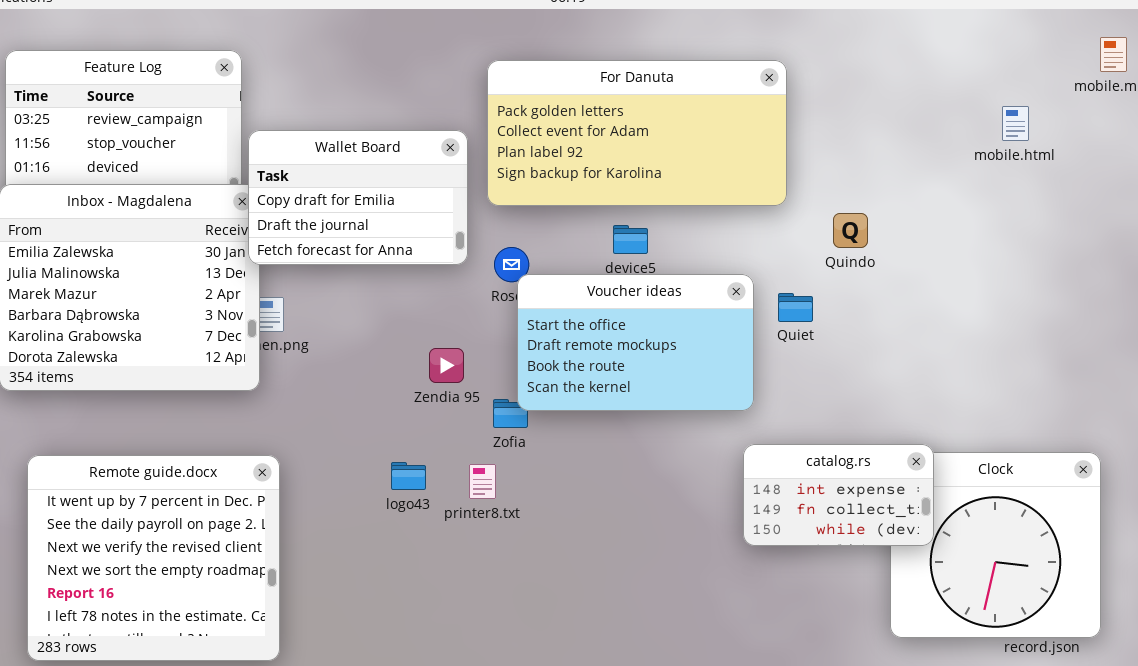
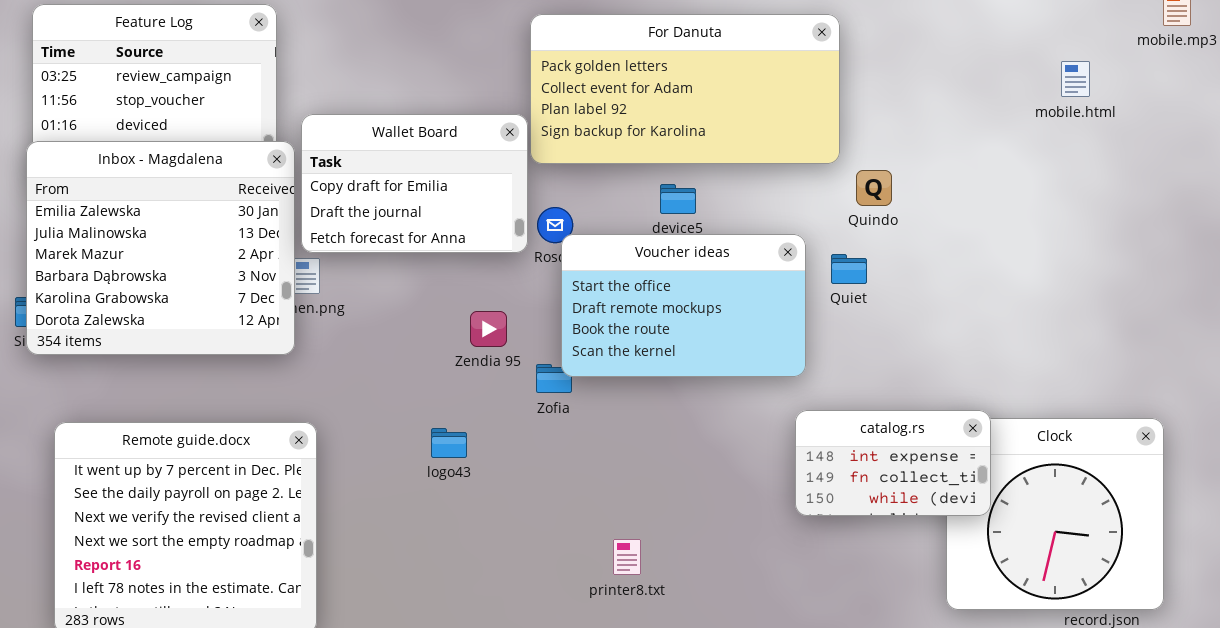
Wallet Board: [248,130,468,265] -> [301,114,528,253], moved
Quindo: [833,213,868,248] -> [856,170,892,206], moved
printer8.txt: [469,464,496,499] -> [613,539,641,575], moved

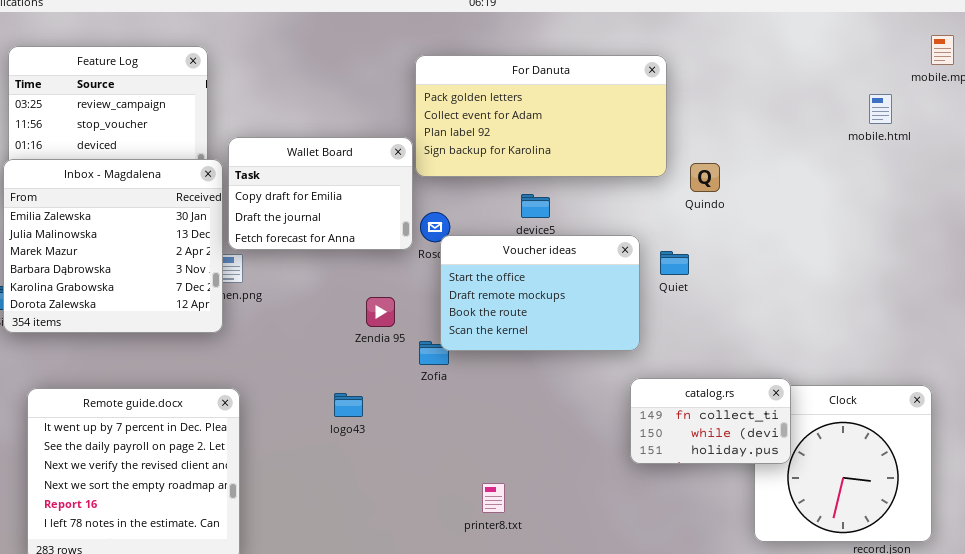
mobile.html: [1061,61,1090,97] -> [869,94,892,124], moved
Quindo: [856,170,892,206] -> [690,163,720,192], moved
catalog.rs: [795,410,991,516] -> [630,378,791,464], scrolled down 1 row

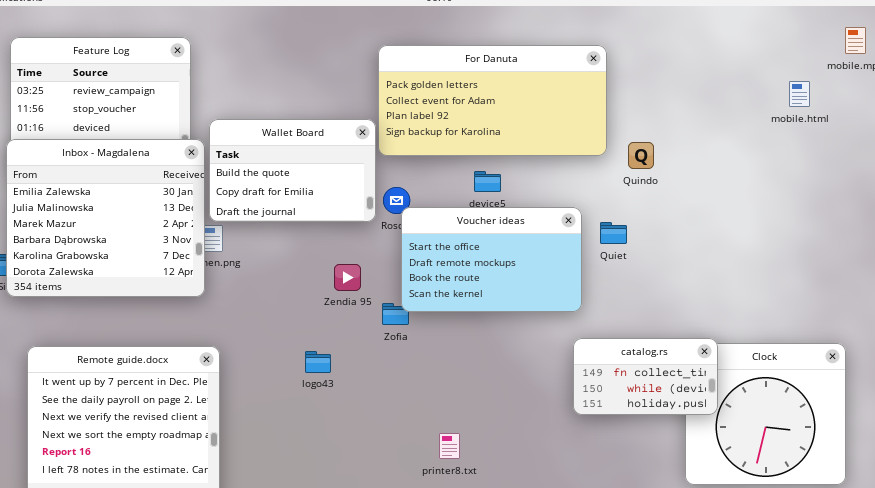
Wallet Board: [228,137,413,250] -> [209,119,376,222], scrolled up 1 row

